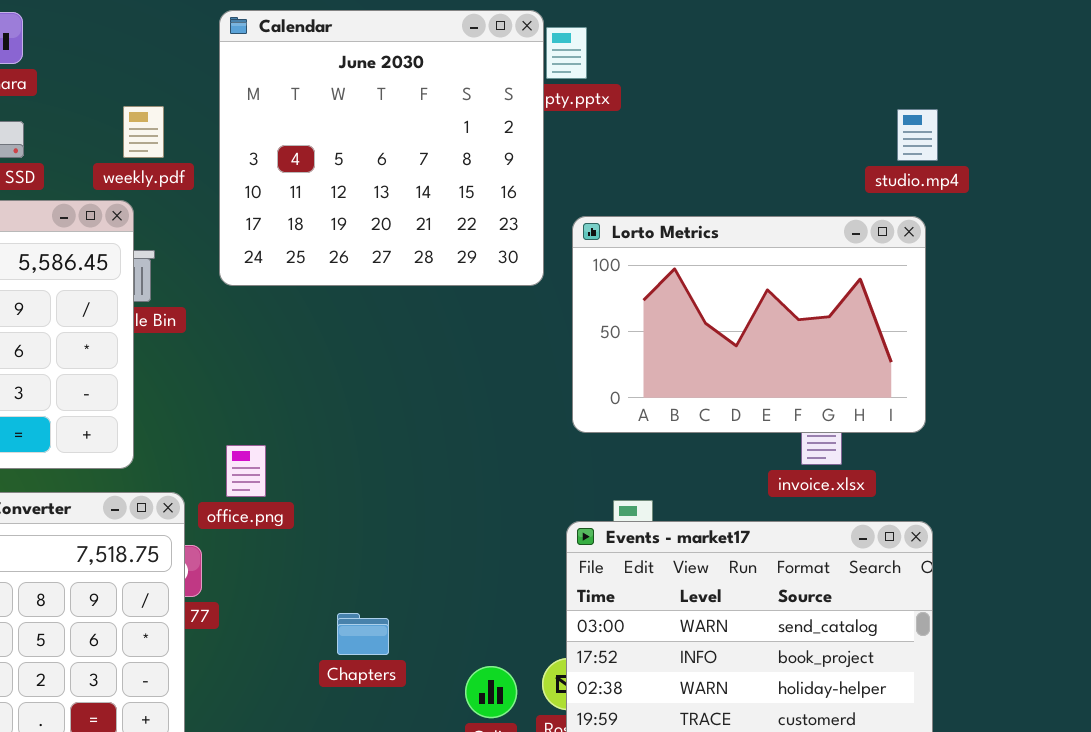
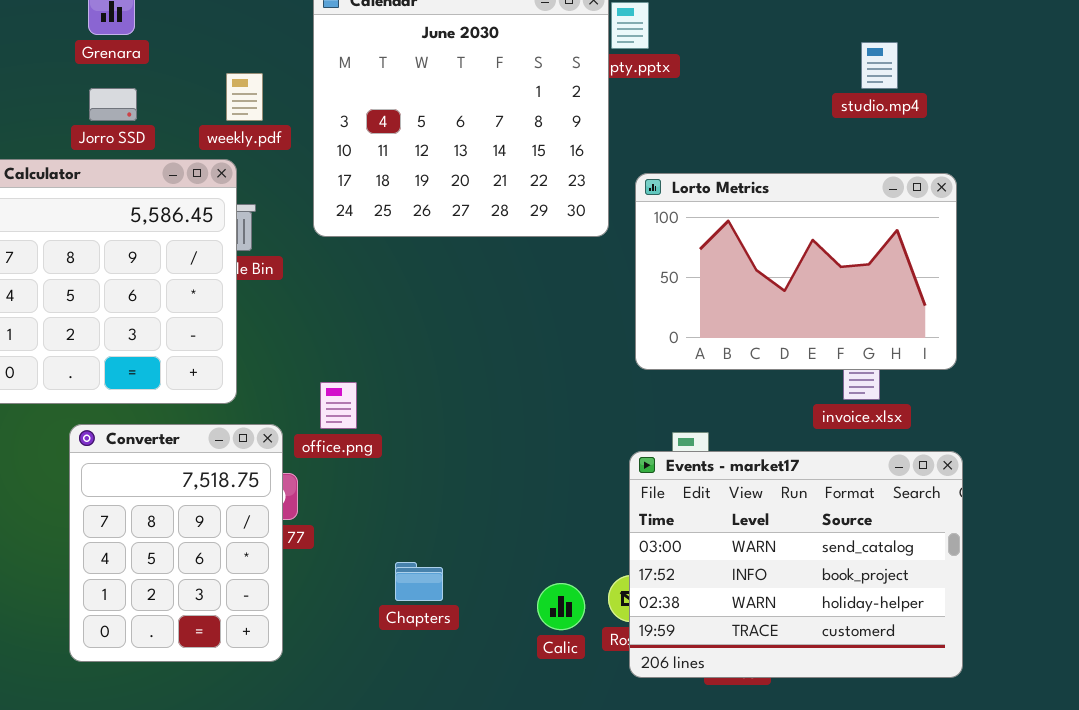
studio.mp4: [897,109,938,161] -> [861,42,898,89], moved
Chapters: [337,613,389,655] -> [395,562,443,601], moved

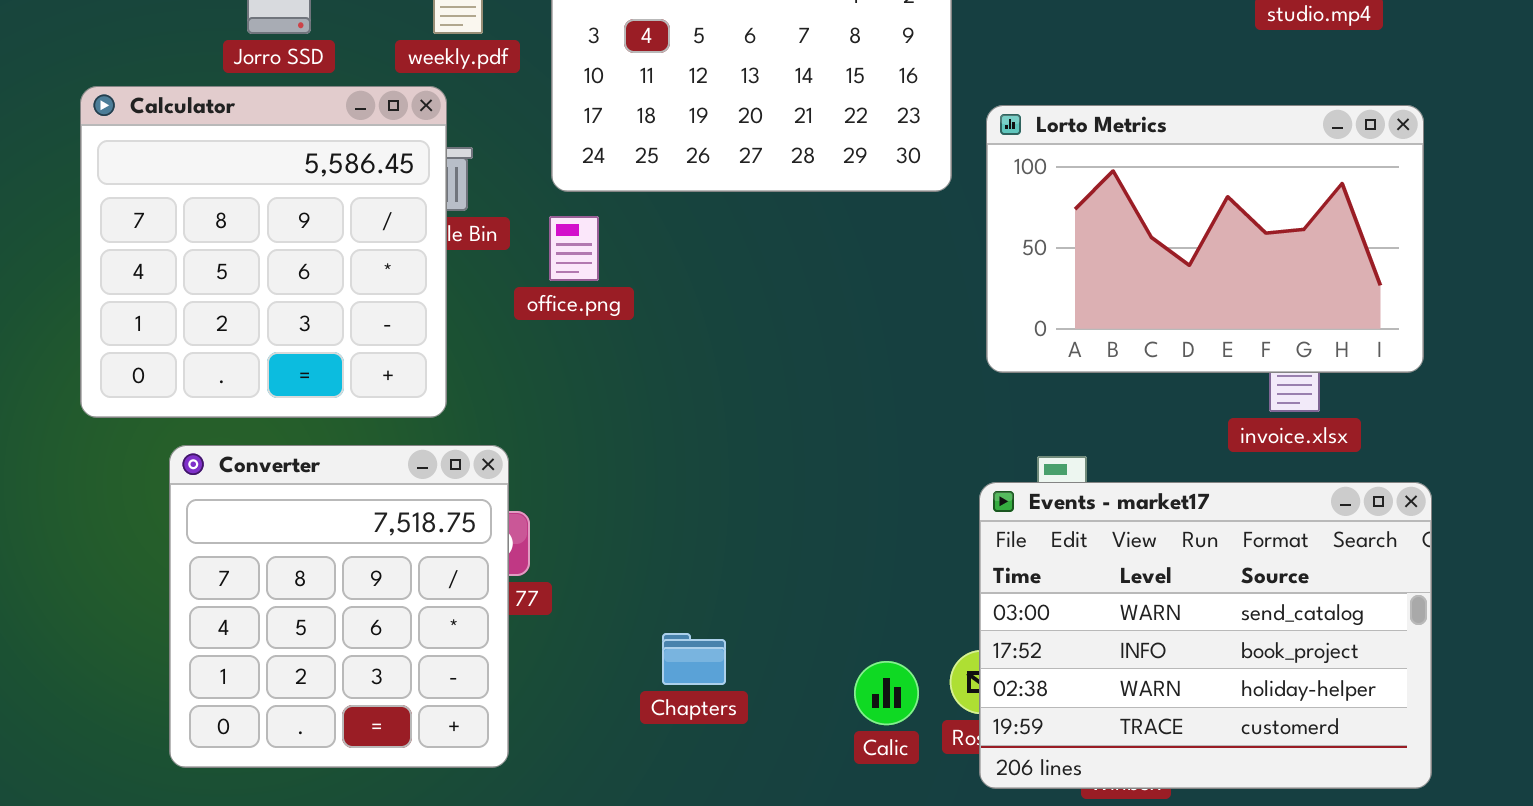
office.png: [320,382,357,429] -> [549,216,599,281], moved
Converter: [69,424,283,662] -> [169,445,509,768], resized

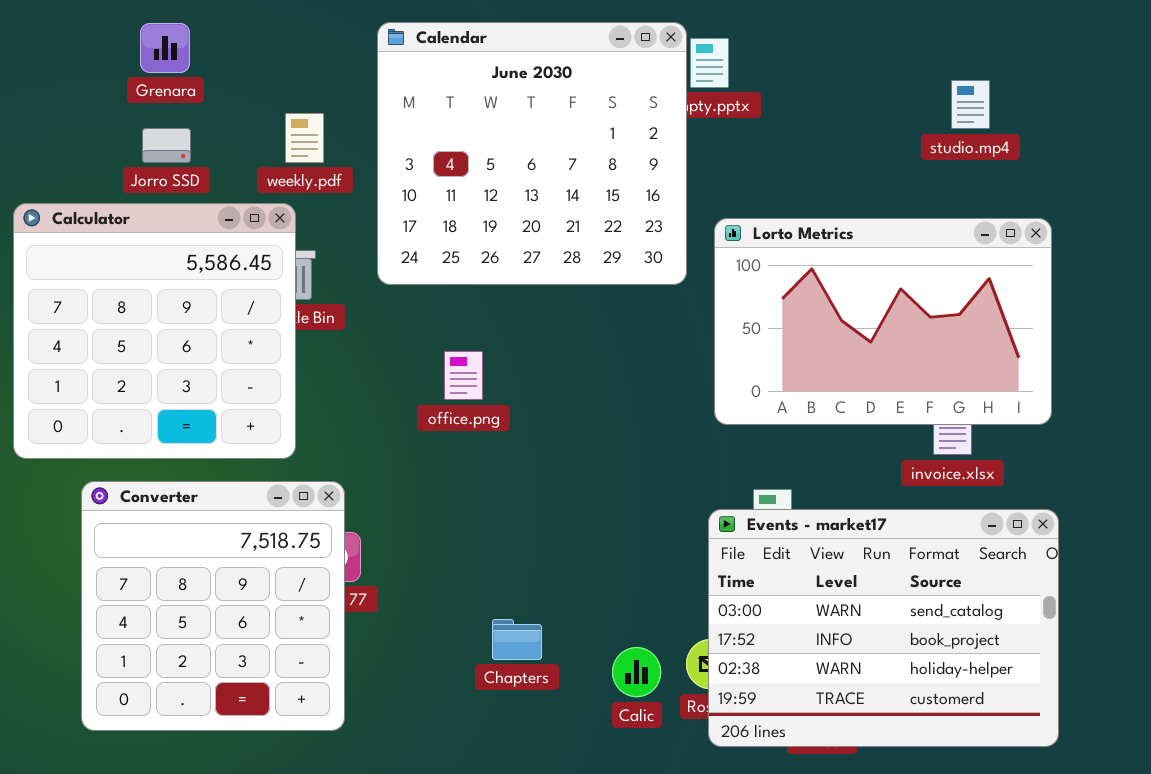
office.png: [549,216,599,281] -> [444,351,483,400], moved
Chapters: [662,633,726,685] -> [492,619,542,660], moved

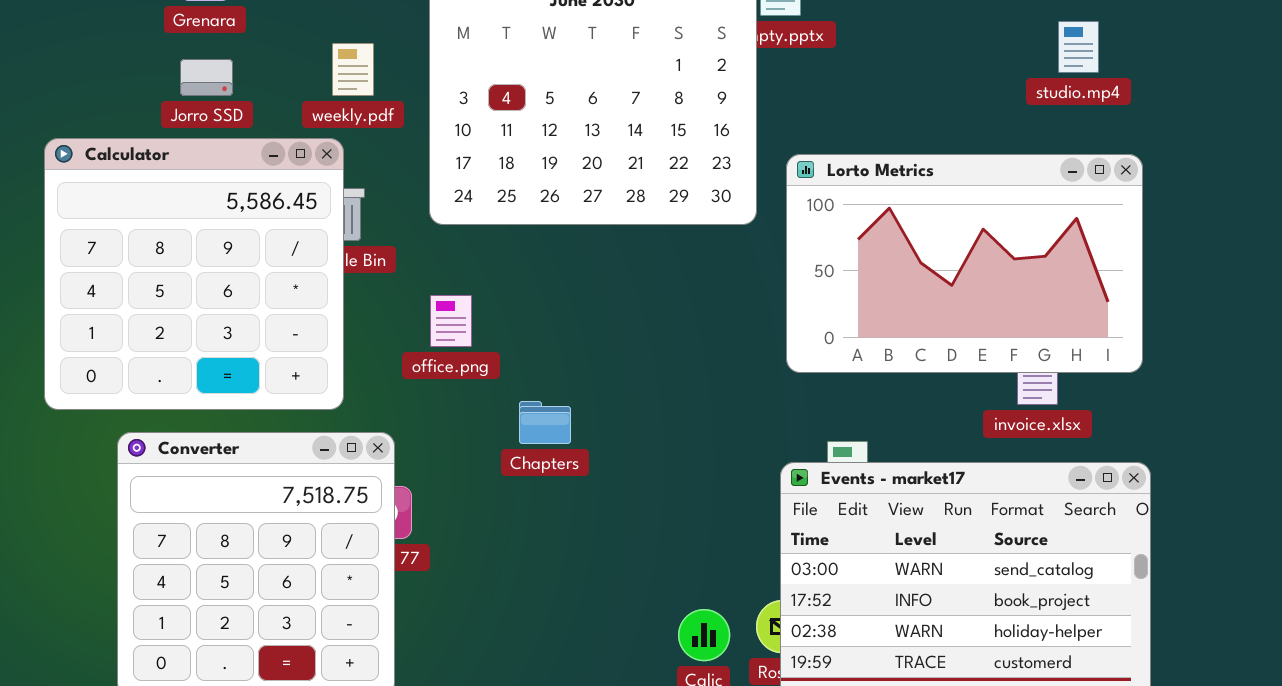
studio.mp4: [951,80,990,129] -> [1058,21,1099,73], moved
office.png: [444,351,483,400] -> [430,295,472,347], moved
Chapters: [492,619,542,660] -> [519,401,571,444], moved

